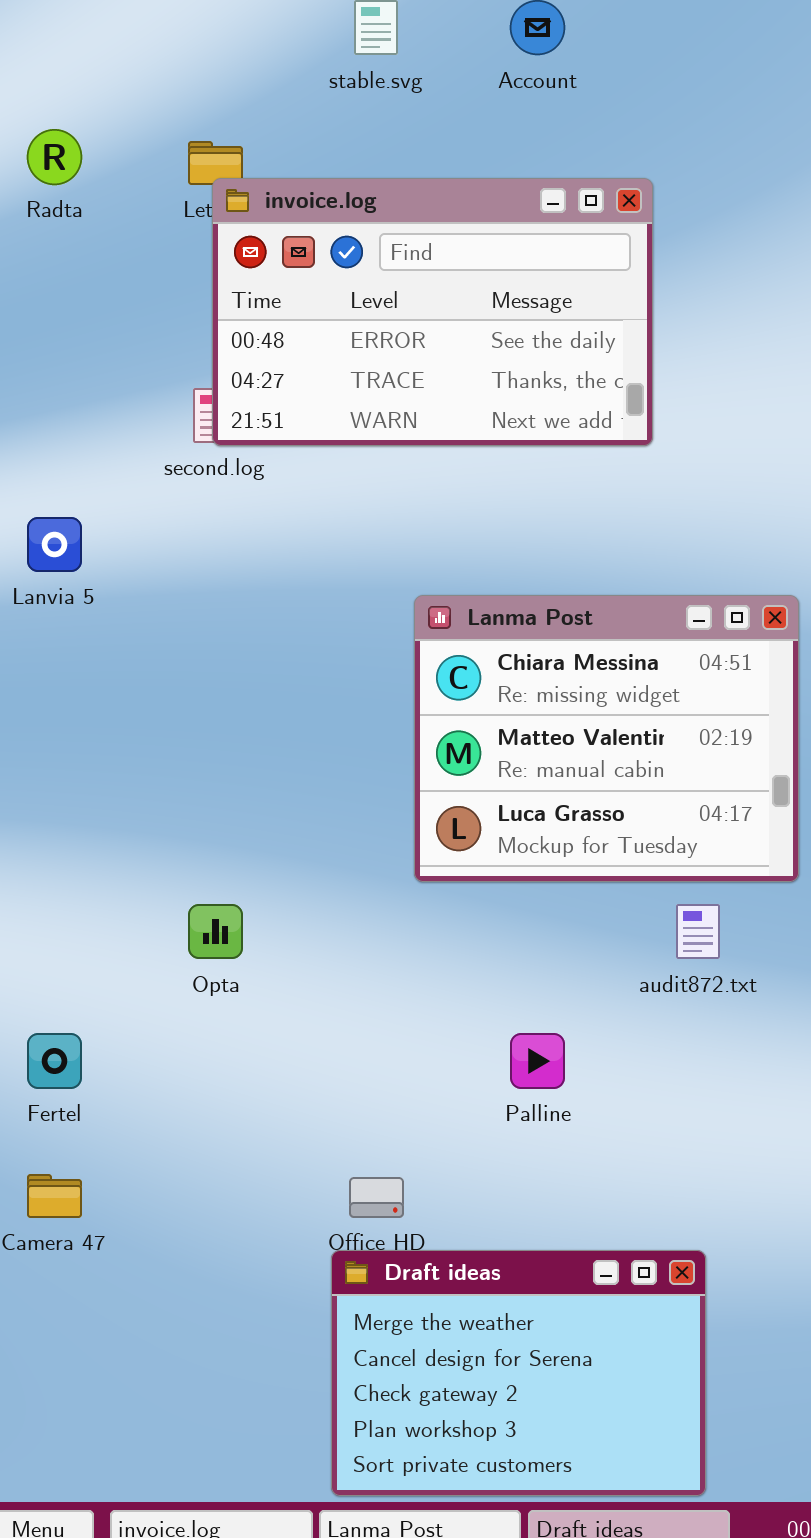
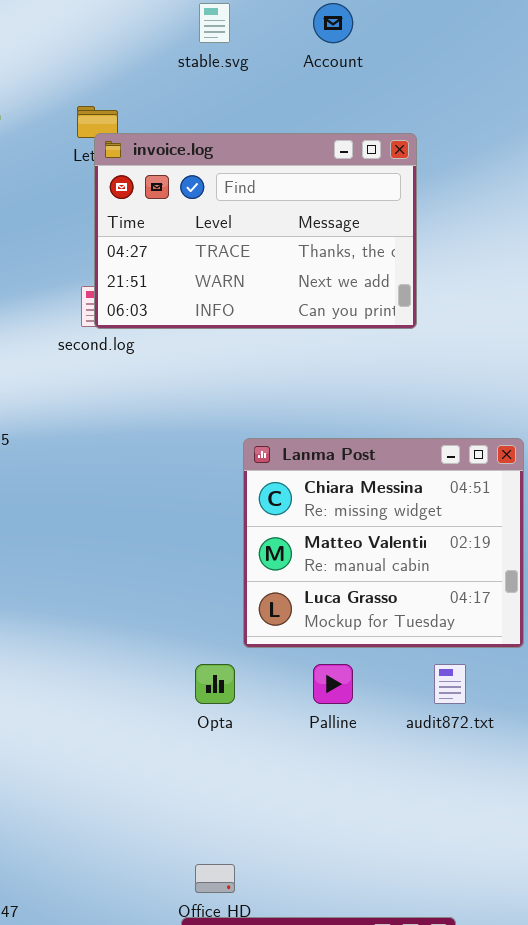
invoice.log: [212,178,653,446] -> [94,133,417,329], scrolled down 1 row
Opta: [188,904,243,959] -> [195,664,235,704], moved
Palline: [510,1033,565,1089] -> [313,664,353,704], moved

